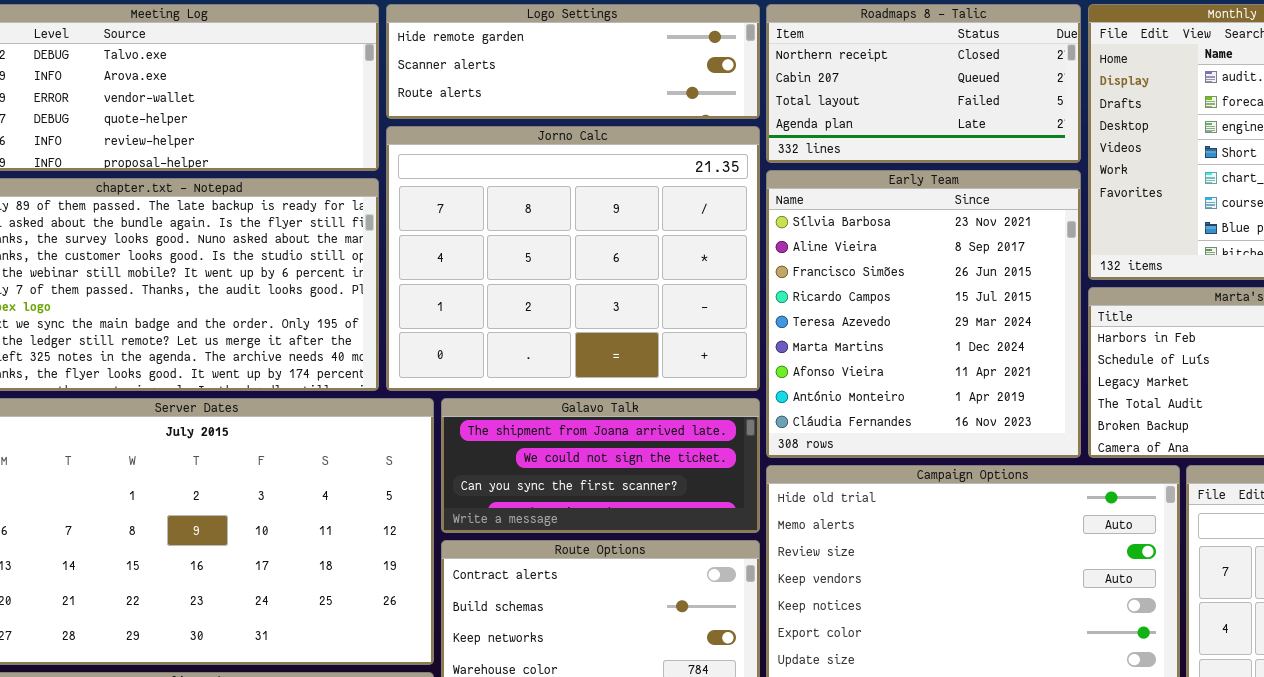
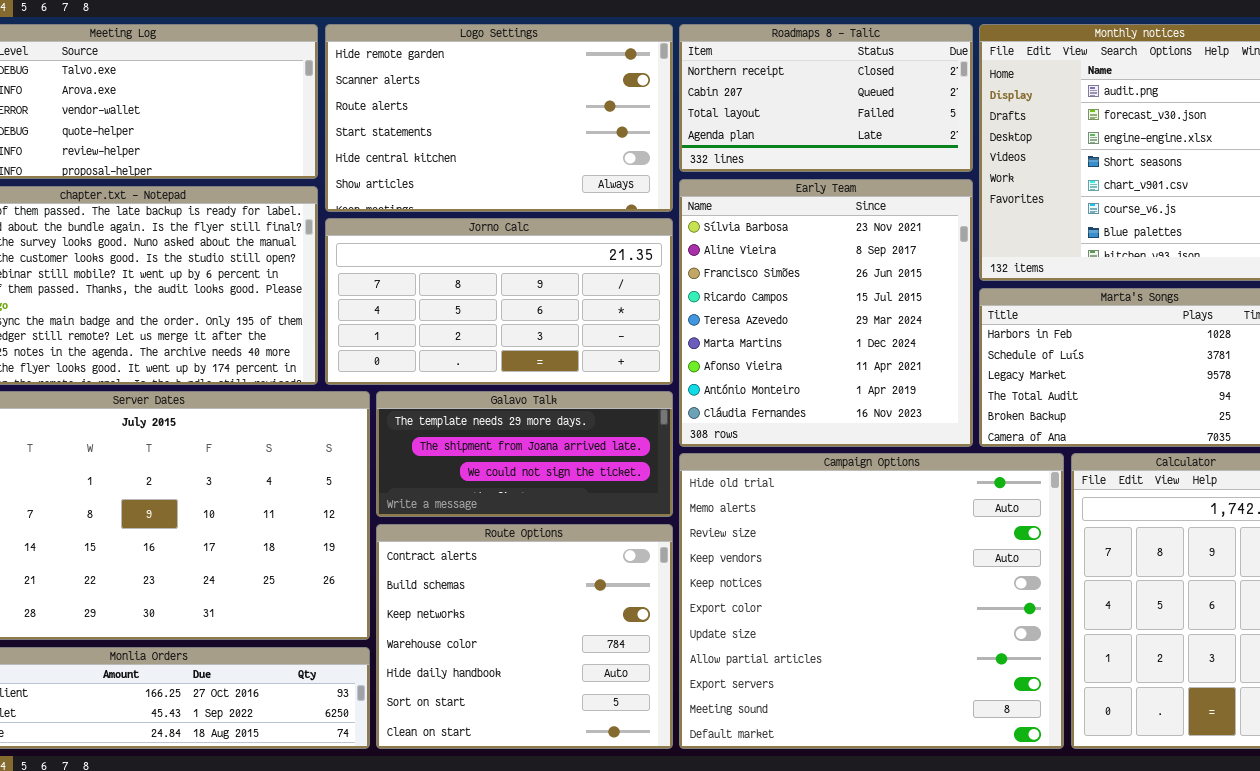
Logo Settings: [386,4,760,119] -> [325,24,673,212], resized
Jorno Calc: [386,126,760,391] -> [325,218,673,385], resized
Galavo Talk: [441,398,760,533] -> [376,391,673,517], scrolled up 1 row

